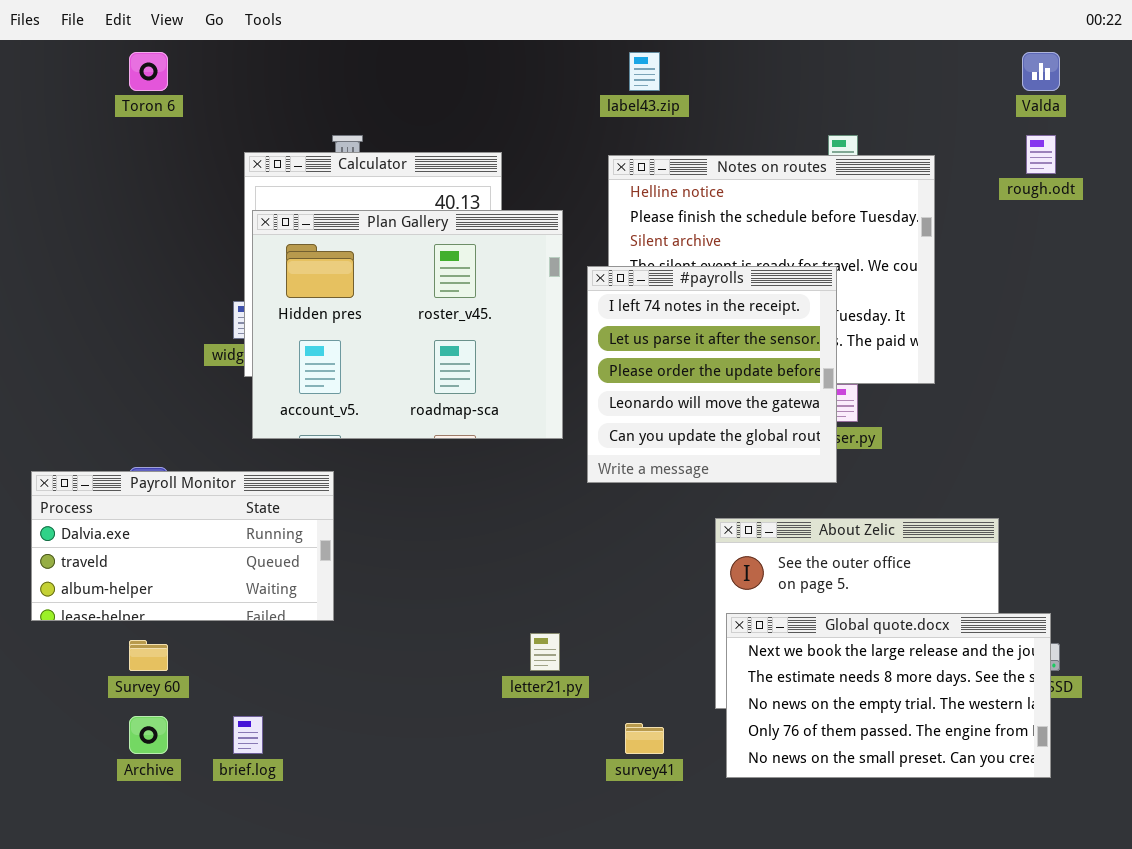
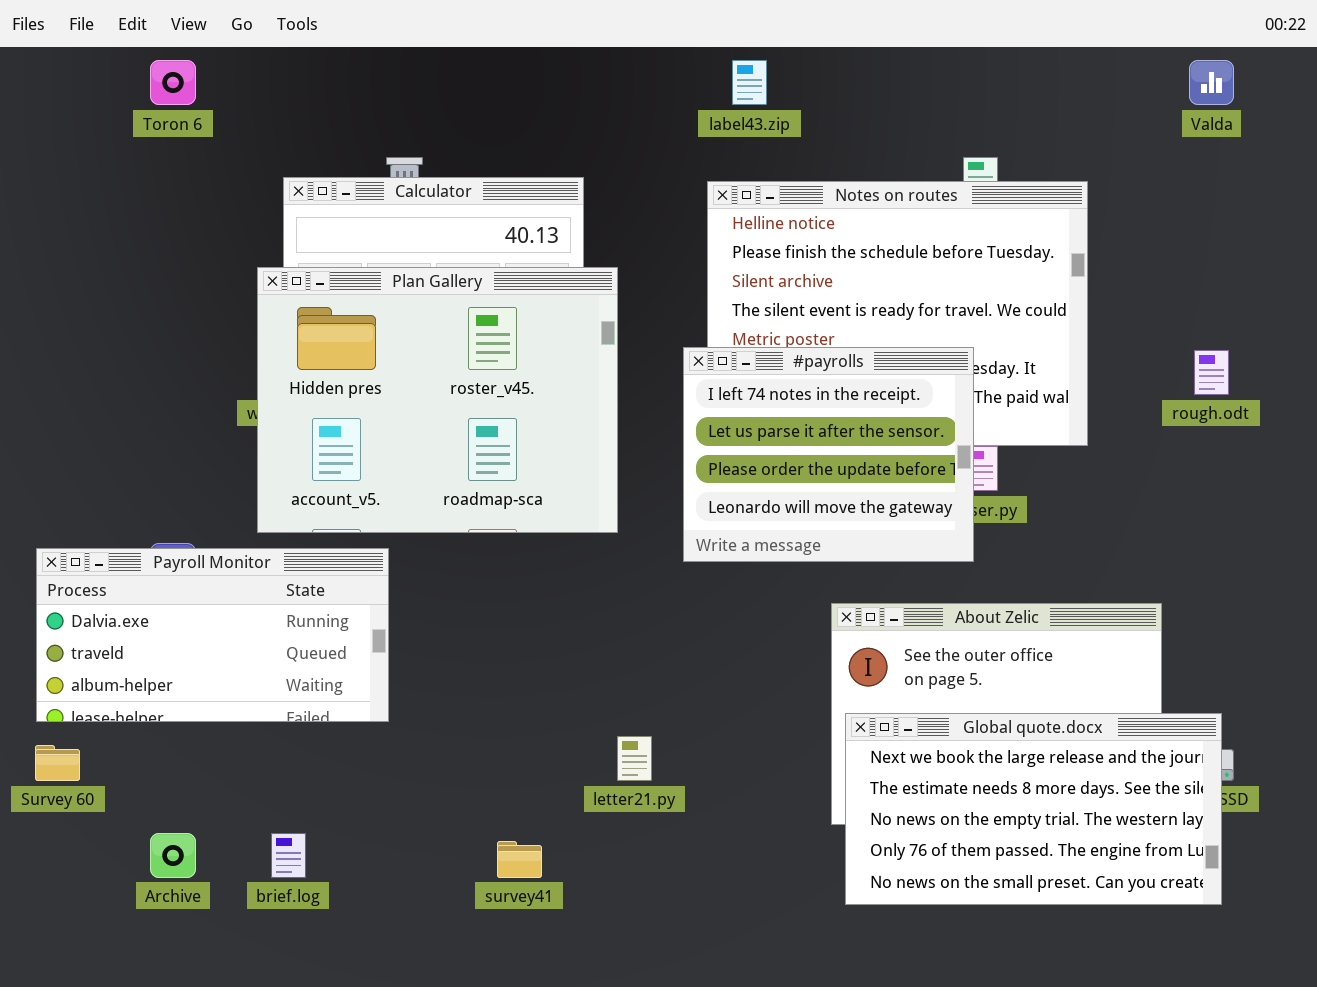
rough.odt: [1026,135,1056,174] -> [1194,350,1229,395], moved
Plan Gallery: [252,210,563,439] -> [257,267,618,533], moved
#payrolls: [587,266,837,483] -> [683,347,974,562], resized
Survey 60: [129,640,168,671] -> [35,745,80,781], moved
survey41: [625,723,664,754] -> [497,841,542,878], moved

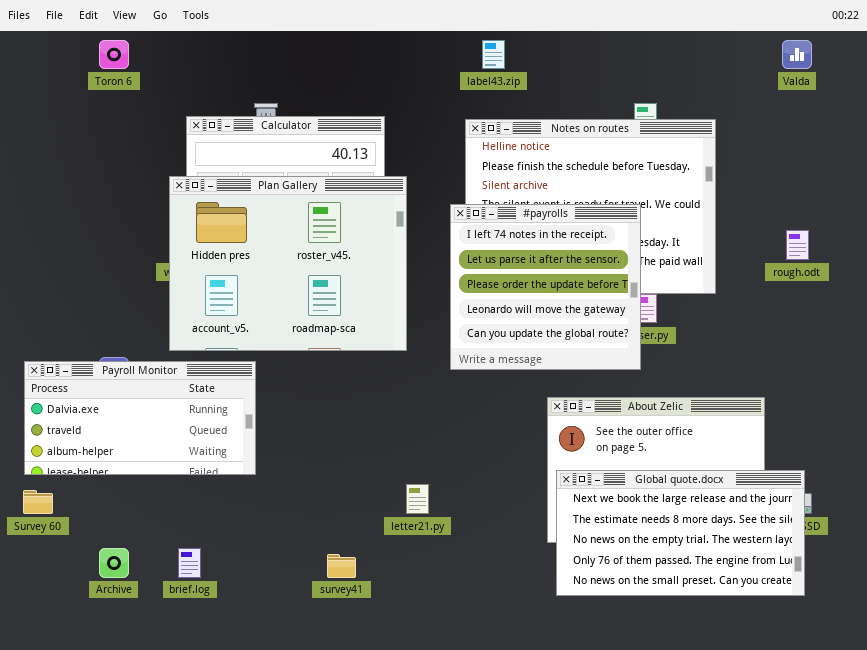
#payrolls: [683,347,974,562] -> [450,204,641,370], resized

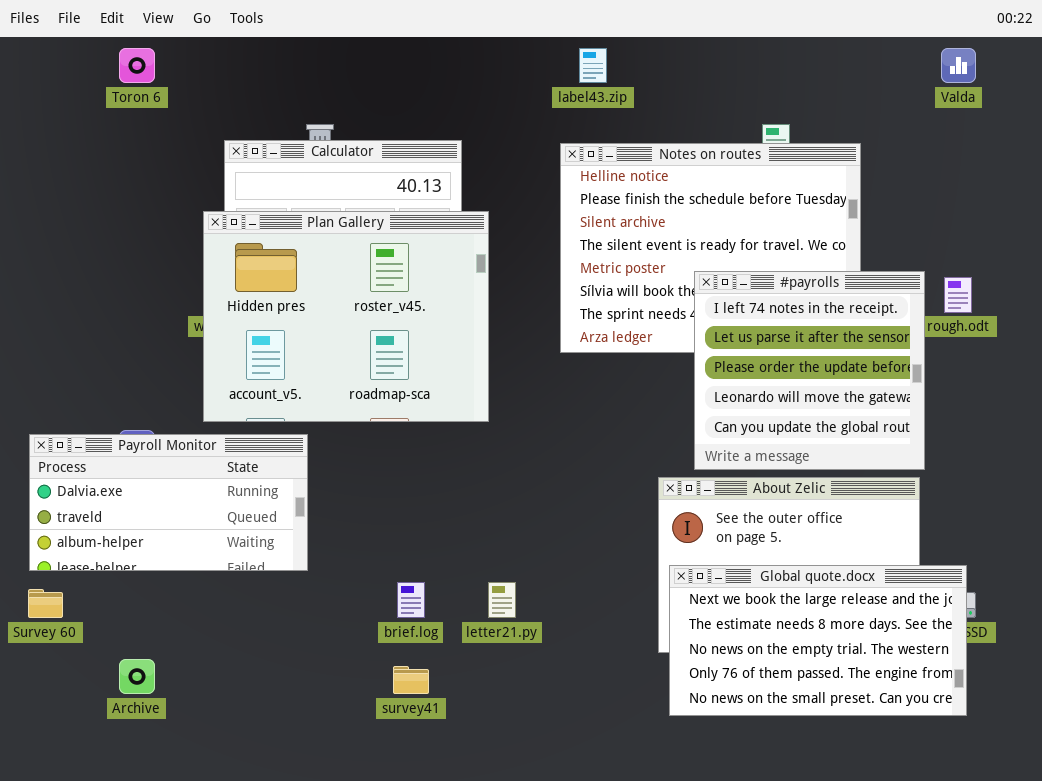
#payrolls: [450,204,641,370] -> [694,271,925,470], moved
brief.log: [178,548,201,578] -> [397,582,425,618], moved

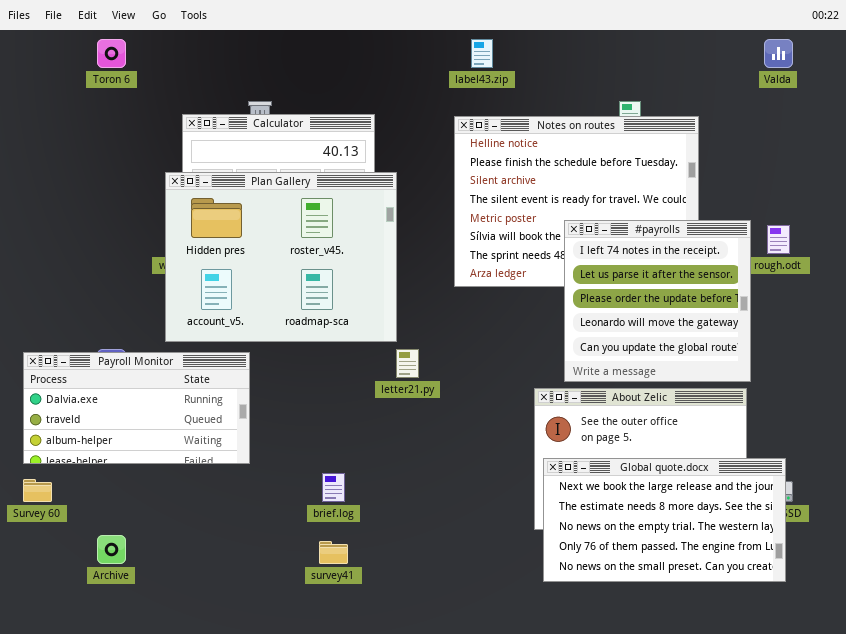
letter21.py: [488,582,516,618] -> [396,349,419,378], moved

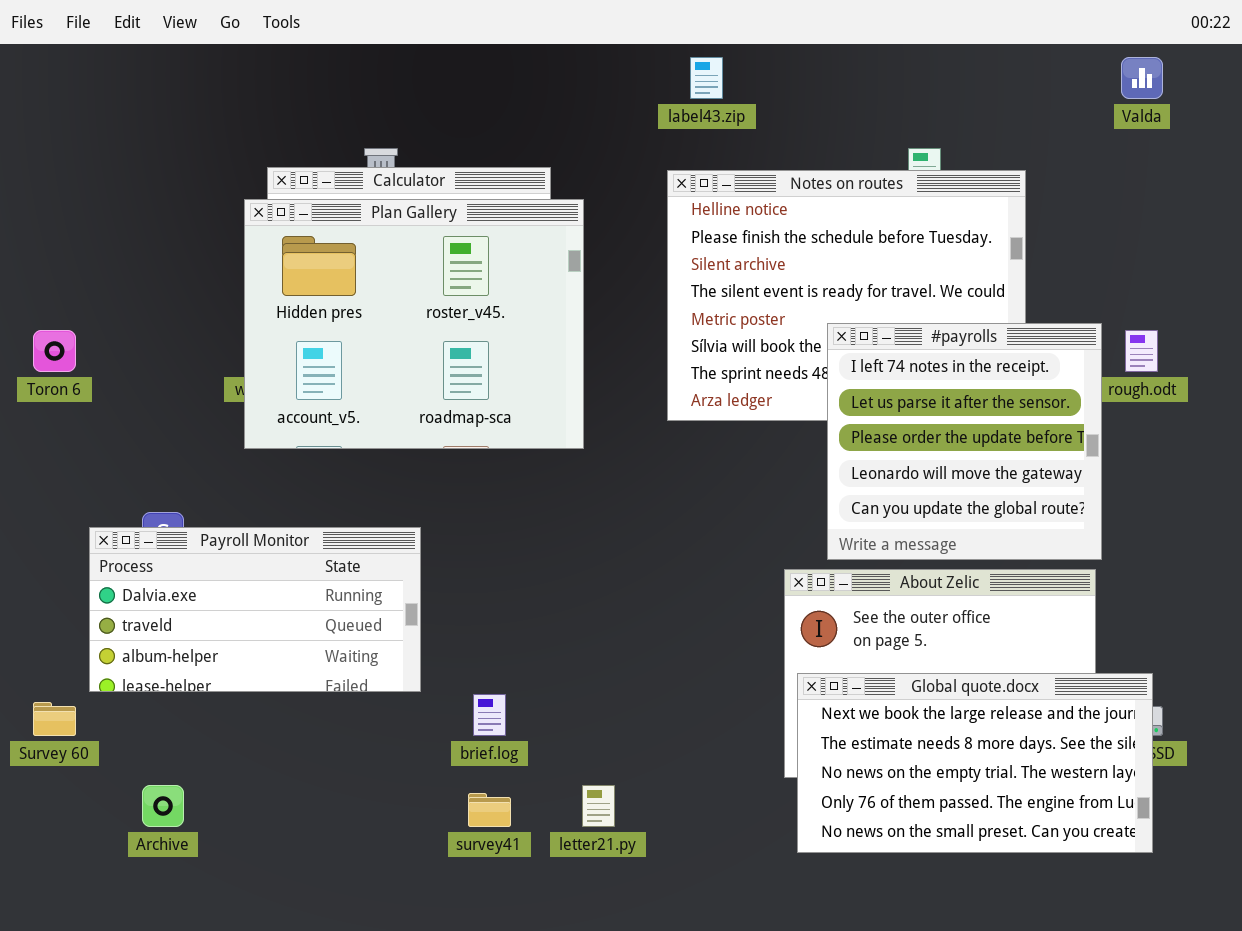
Toron 6: [97,39,126,68] -> [33,330,76,372], moved
Plan Gallery: [165,172,397,342] -> [244,199,584,449], moved
letter21.py: [396,349,419,378] -> [582,785,615,827], moved
Payroll Monitor: [23,352,250,464] -> [89,527,421,692], moved

